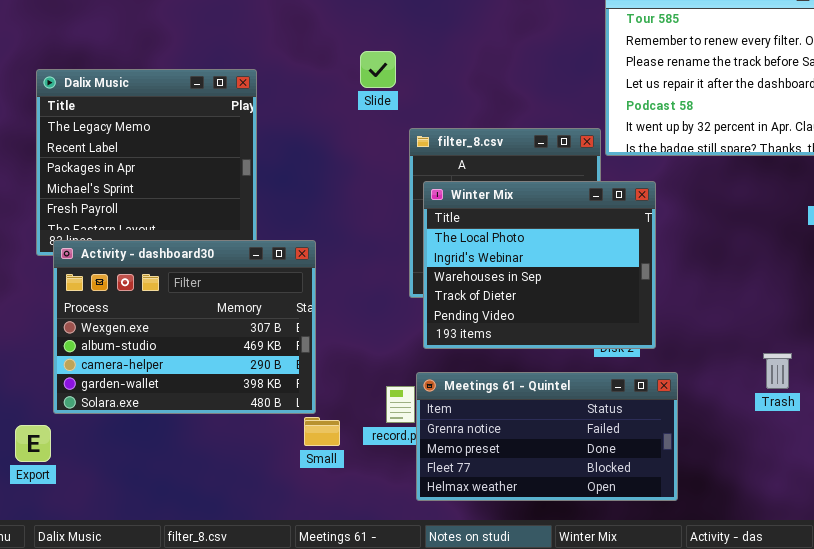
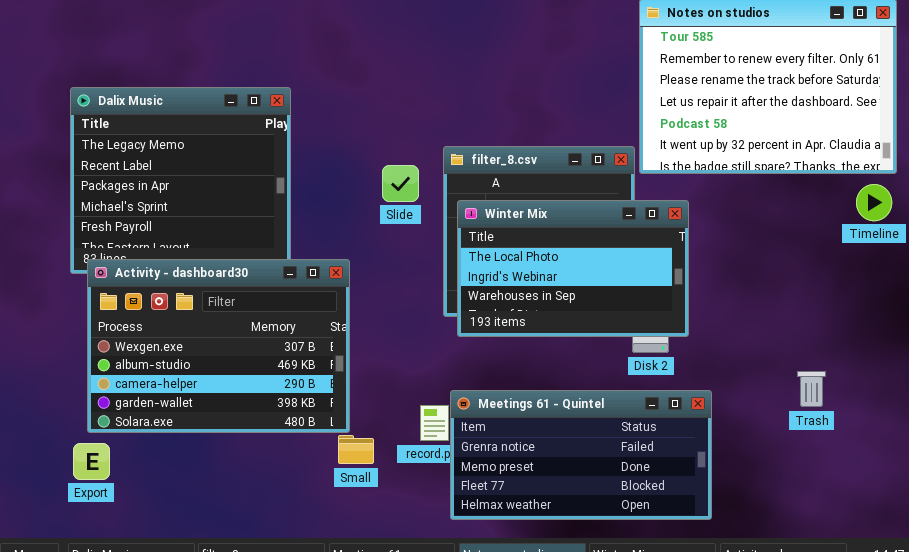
Slide: [360,51,396,88] -> [382,165,419,202], moved
Winter Mix: [423,181,656,349] -> [457,200,689,337], resized
Export: [15,425,51,462] -> [73,443,110,480], moved

